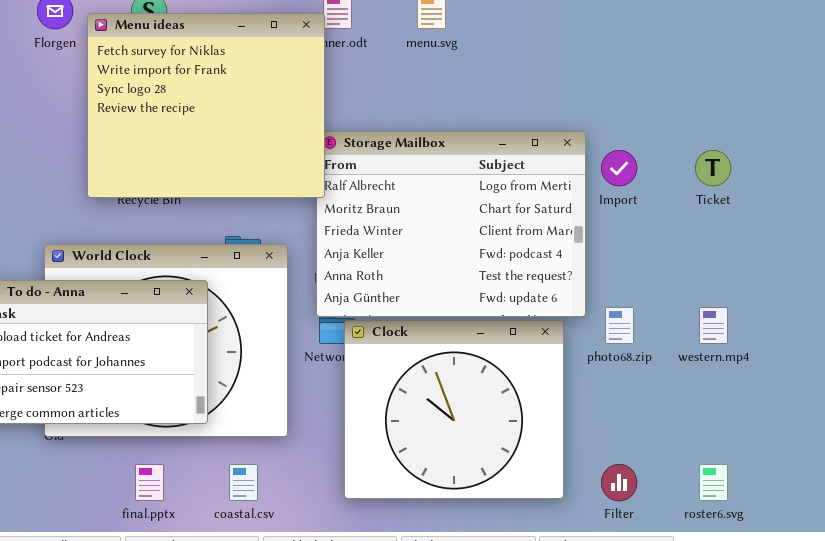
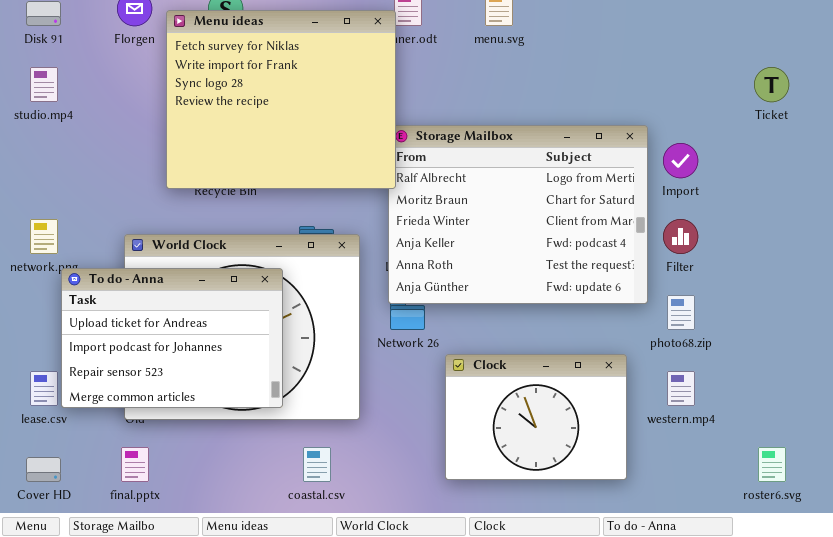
Ticket: [695,150,731,186] -> [754,67,789,102], moved
western.mp4: [699,307,728,344] -> [667,371,695,406], moved
Clock: [344,320,564,499] -> [445,354,627,480], resized
final.pptx: [135,464,164,501] -> [121,447,149,482], moved
Filter: [601,464,637,501] -> [663,219,698,254], moved

